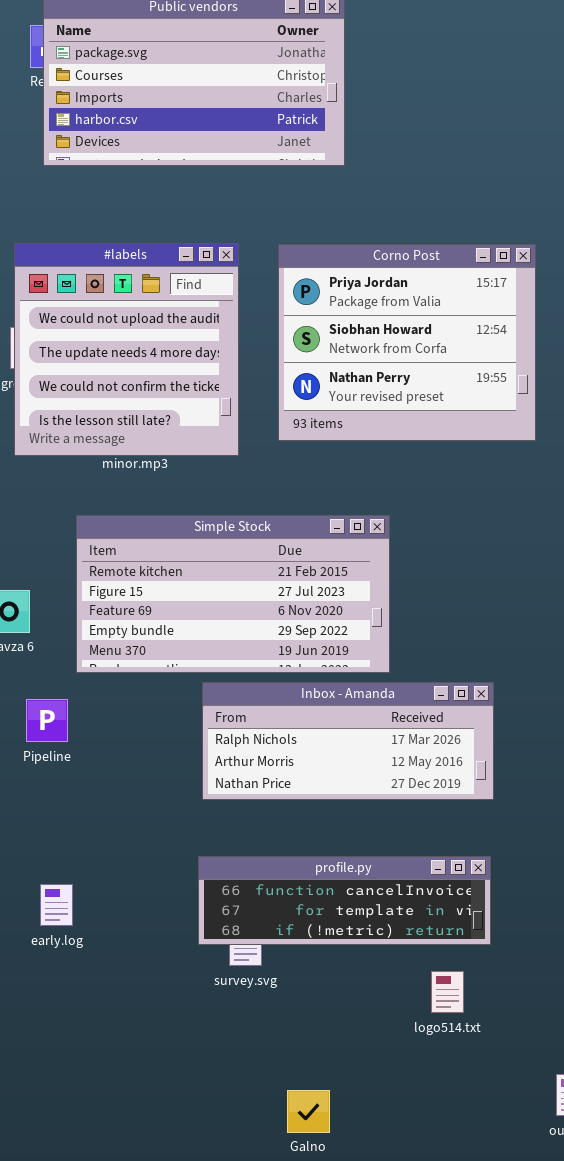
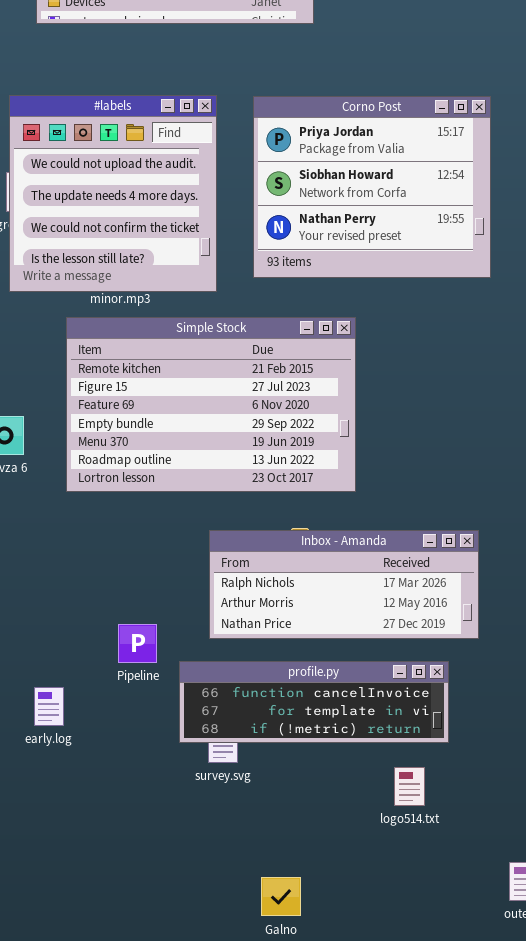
Simple Stock: [76,515,390,673] -> [66,317,356,492], resized
Inbox - Amanda: [202,682,494,800] -> [209,530,479,639], moved
Pipeline: [26,699,68,742] -> [118,624,157,663], moved

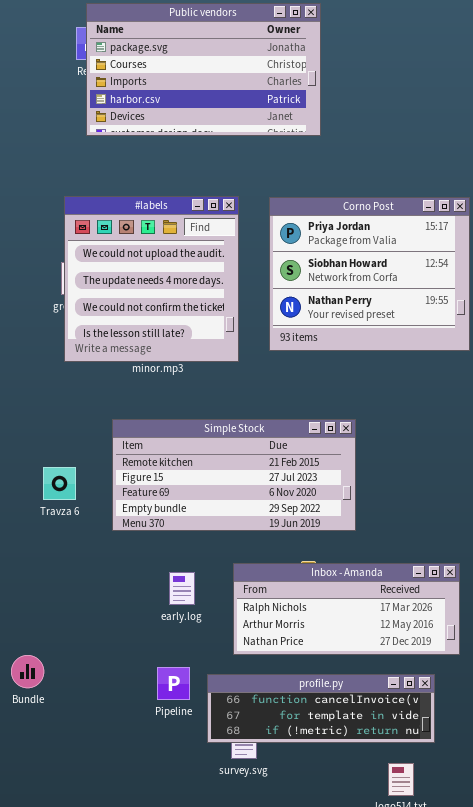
Simple Stock: [66,317,356,492] -> [112,419,356,531], resized
Pipeline: [118,624,157,663] -> [157,667,190,700], moved
early.log: [34,687,64,726] -> [169,572,195,605], moved

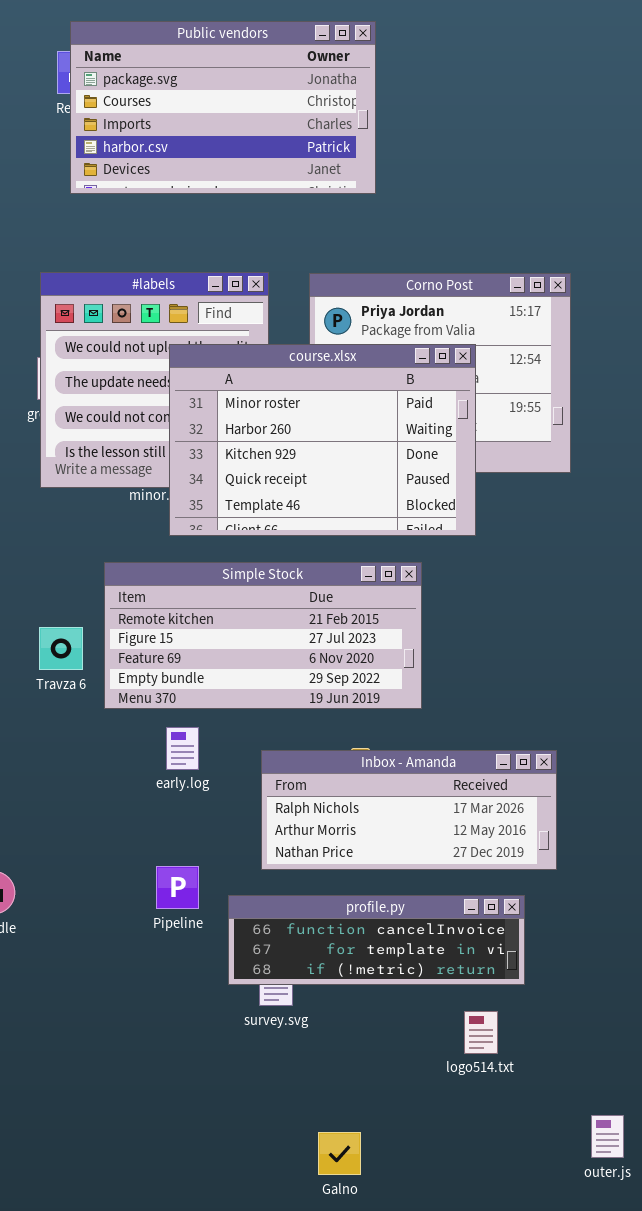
course.xlsx: none -> [169,344,476,536], opened
Travza 6: [43,467,76,500] -> [39,627,83,670], moved
early.log: [169,572,195,605] -> [166,727,199,770], moved
Pipeline: [157,667,190,700] -> [156,866,199,909], moved

